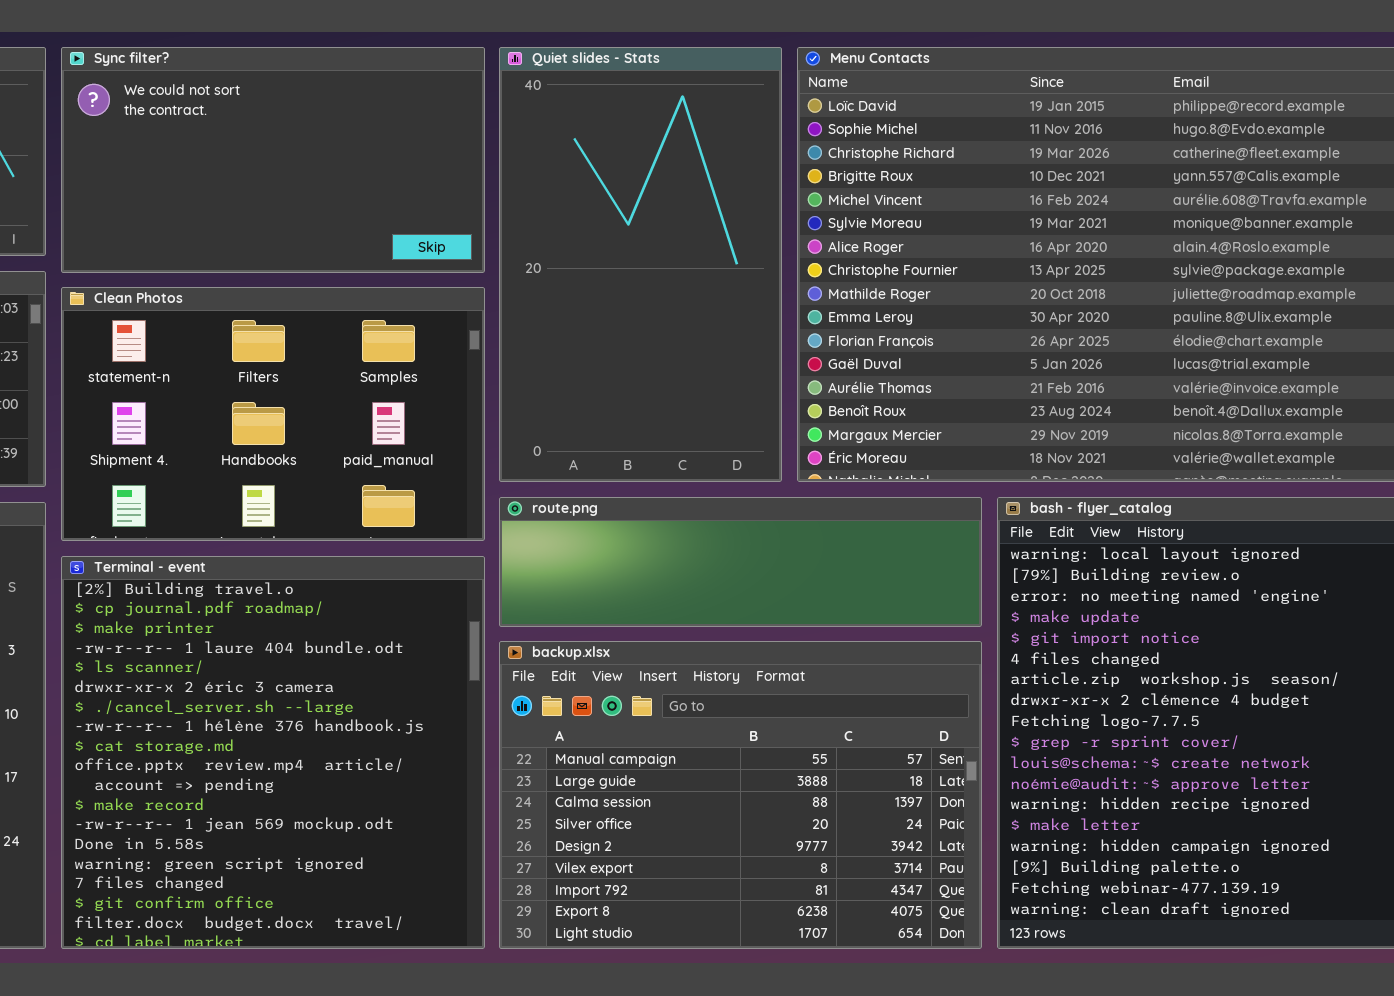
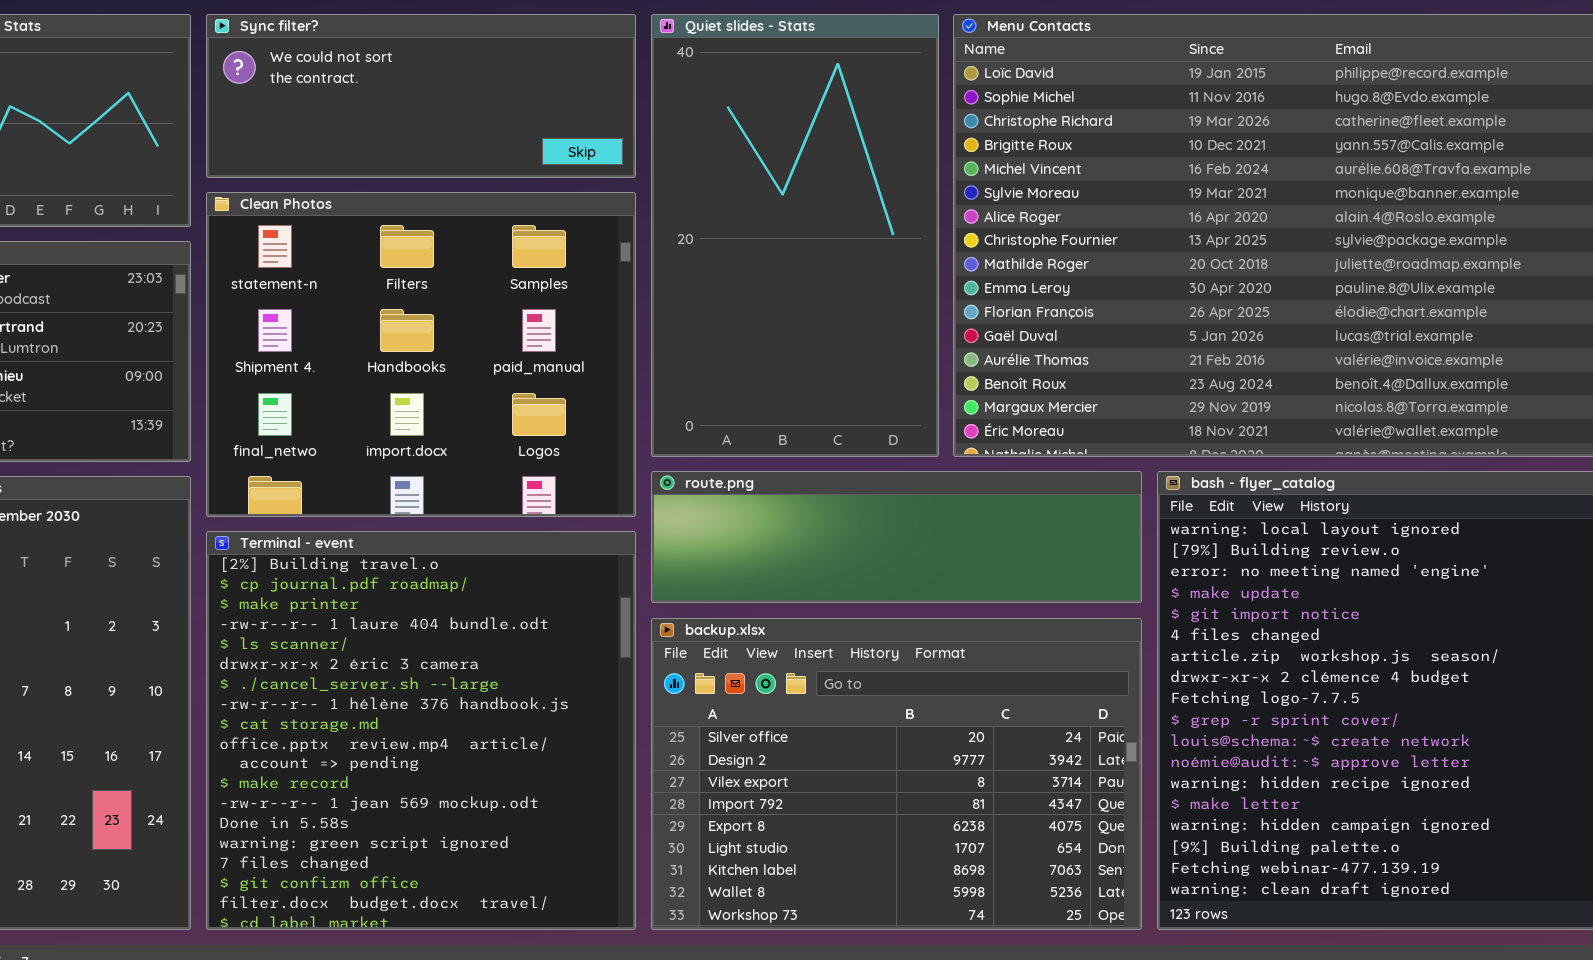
Sync filter?: [61,47,485,273] -> [206,14,636,178], resized
Clean Photos: [61,287,485,541] -> [206,192,636,517], resized
backup.xlsx: [499,641,982,949] -> [651,618,1142,930], scrolled down 3 rows

